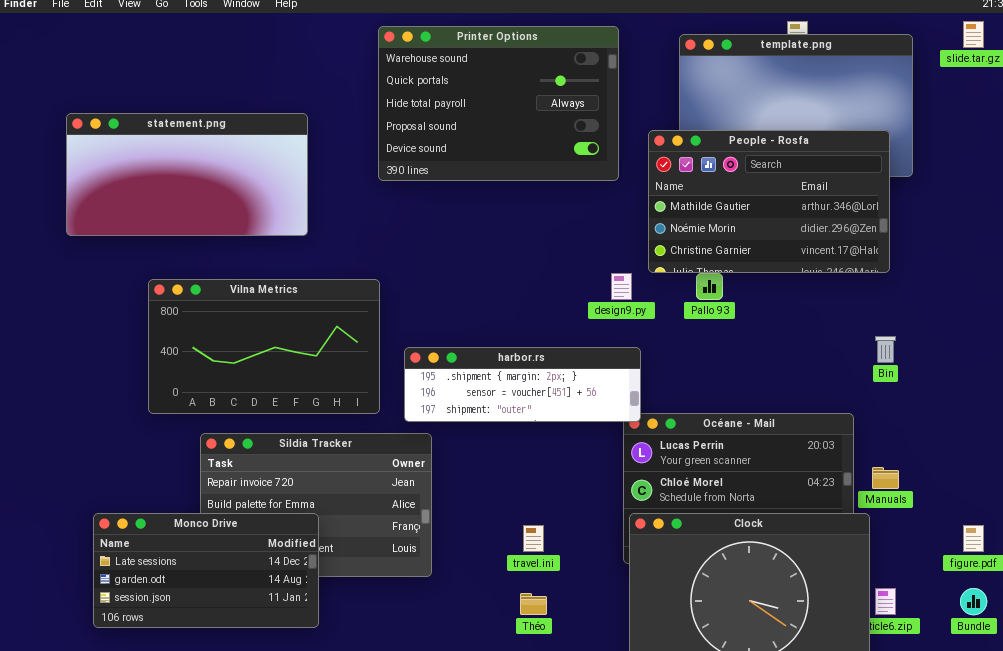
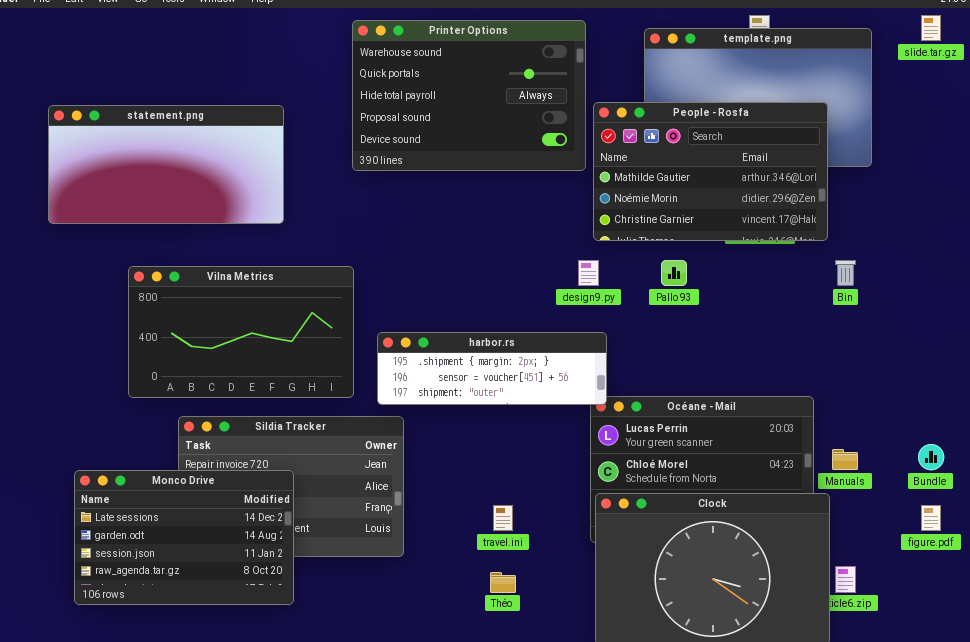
People - Rosfa: [648,130,890,273] -> [593,102,828,241], moved
Bin: [875,336,896,363] -> [835,260,856,286], moved
Monco Drive: [93,513,319,628] -> [74,470,294,605], resized
Bundle: [960,588,987,615] -> [918,444,944,470], moved

